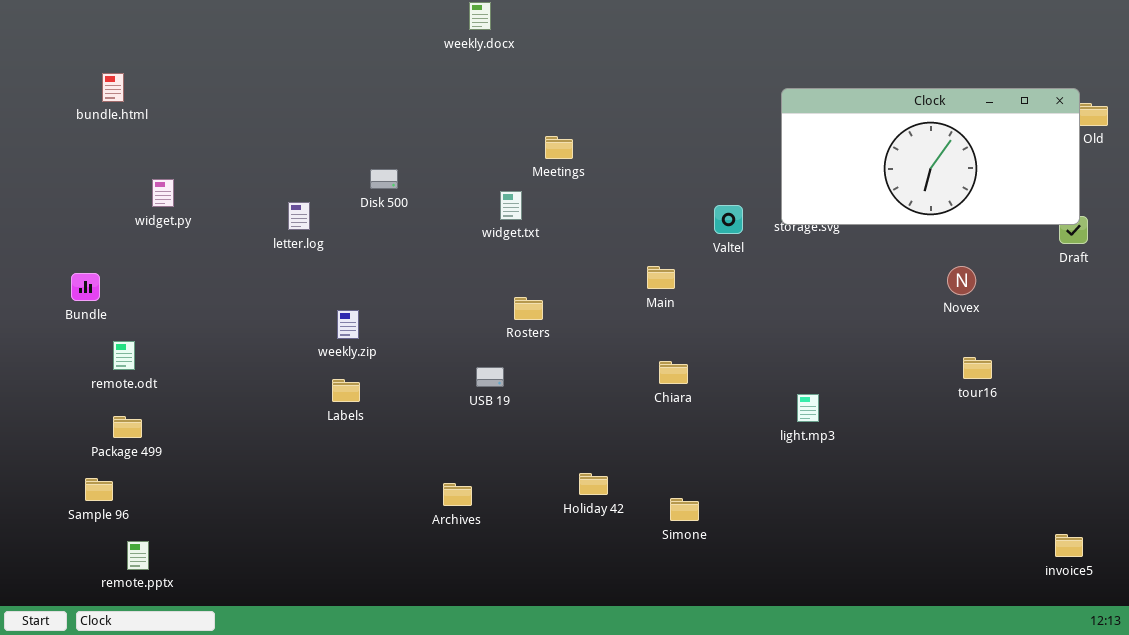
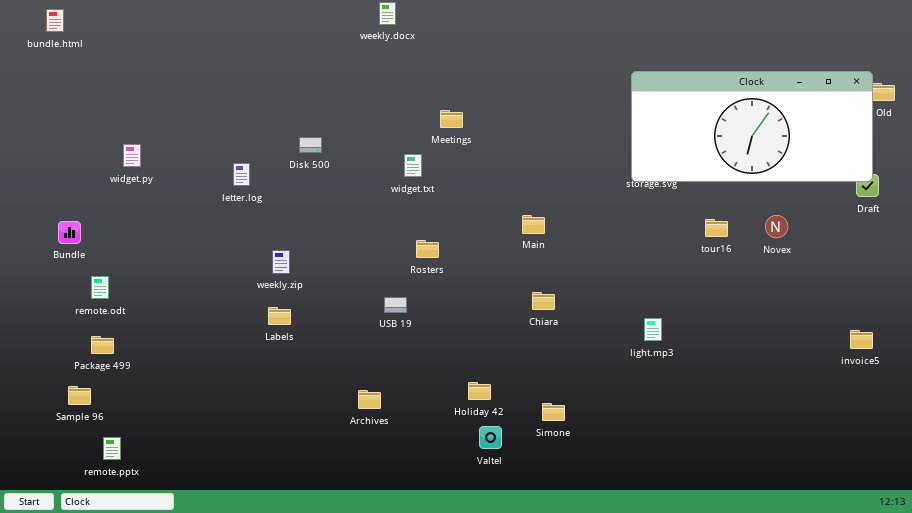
bundle.html: [102,73,124,102] -> [46,9,64,32], moved
Valtel: [714,205,743,234] -> [479,426,502,449], moved
tour16: [963,357,992,379] -> [705,219,728,237], moved
invoice5: [1055,534,1083,557] -> [850,330,873,349], moved

